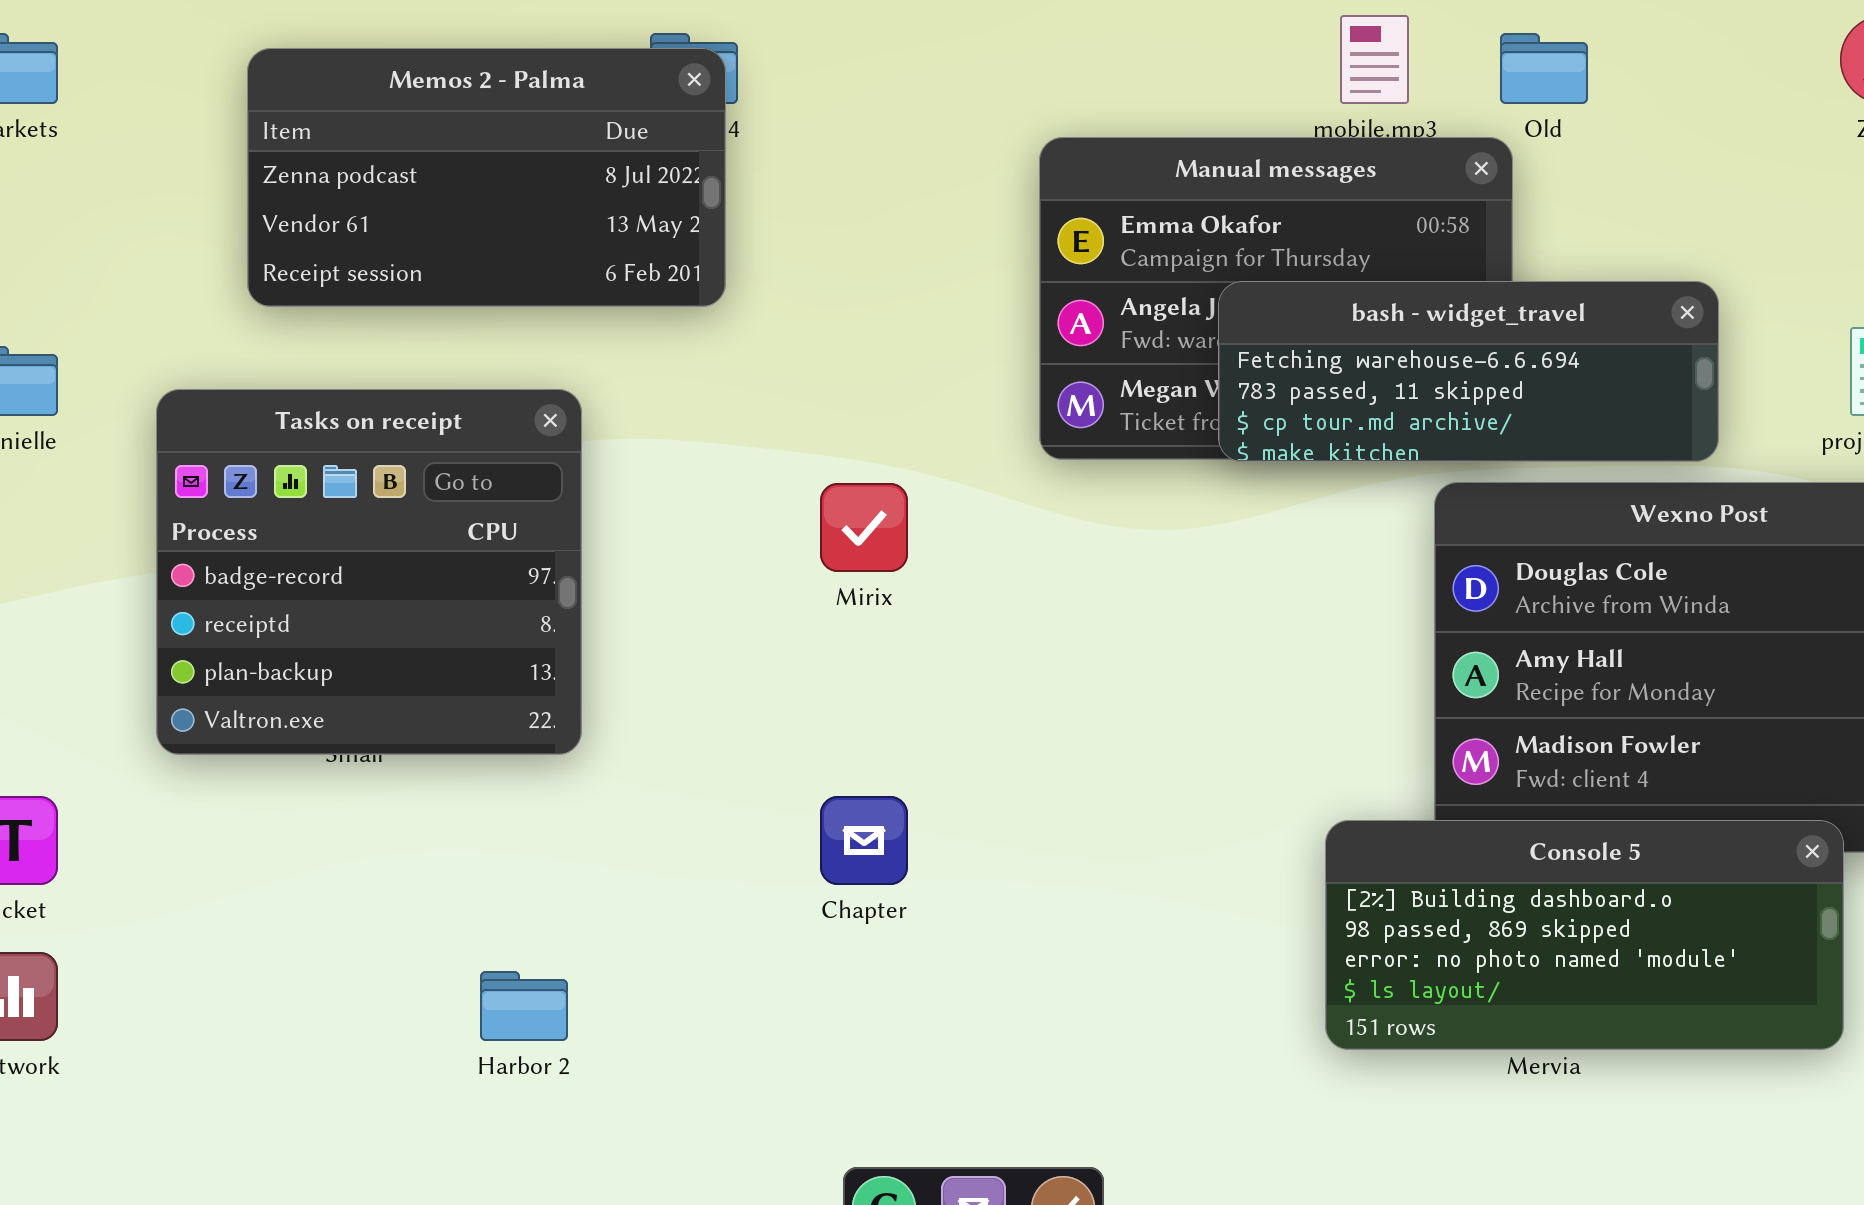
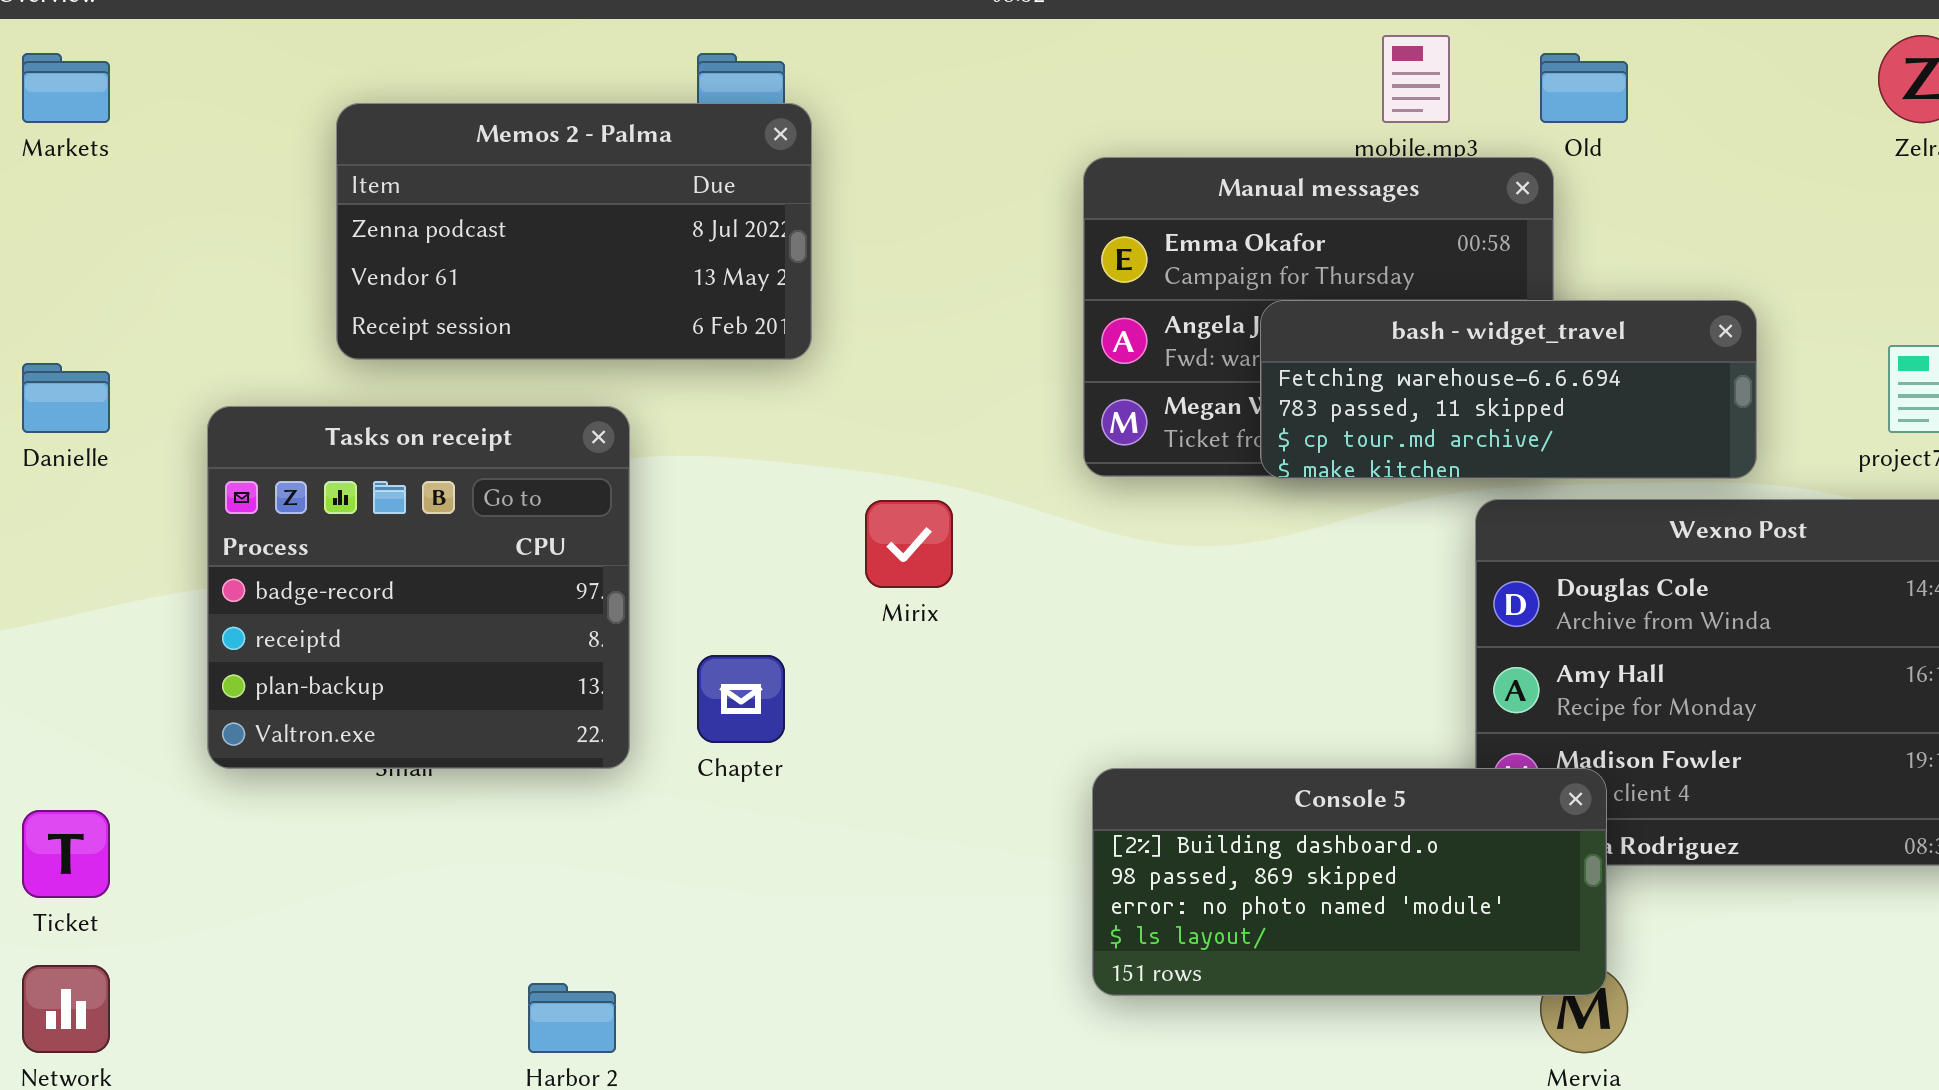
Memos 2 - Palma: [247,48,726,307] -> [336,103,812,360], moved
Chapter: [820,796,908,885] -> [697,655,785,743], moved
Console 5: [1325,820,1844,1050] -> [1092,768,1607,996], moved

